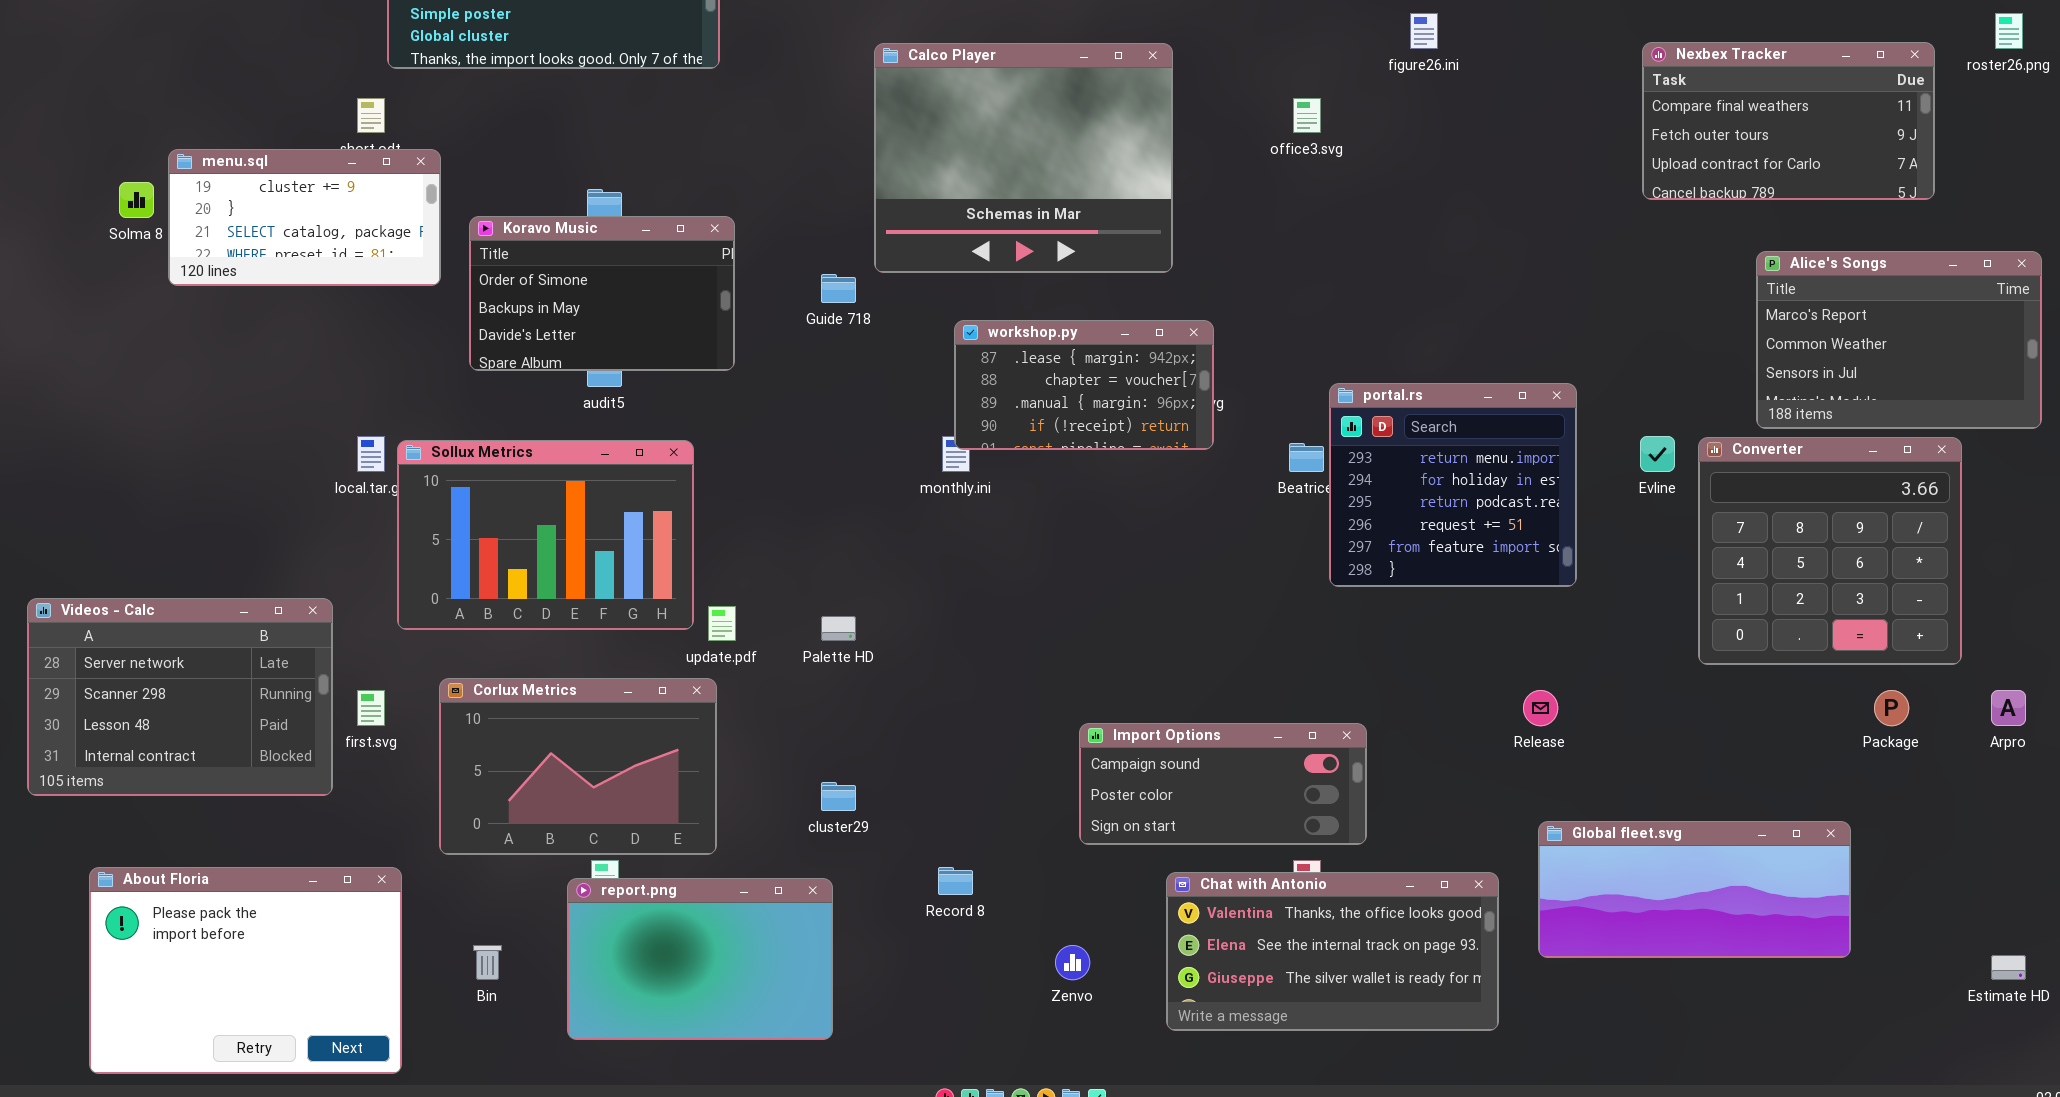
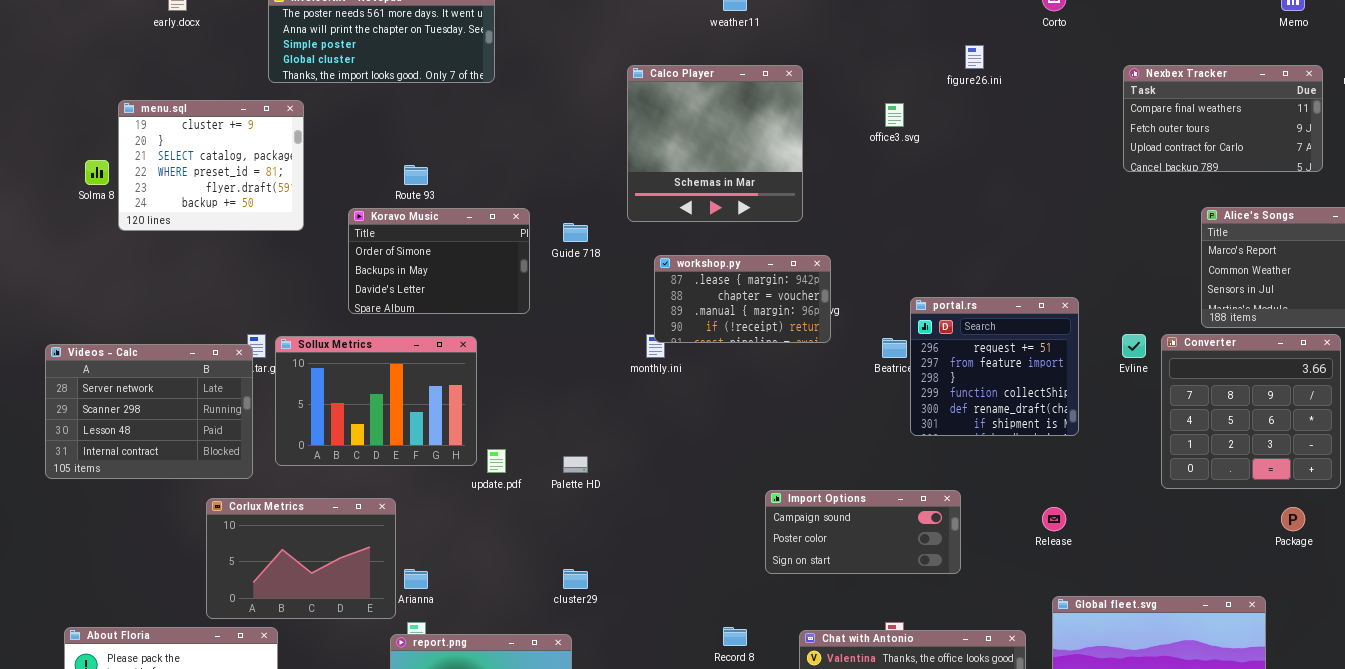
Calco Player: [874,43,1173,273] -> [627,65,803,222], resized
menu.sql: [168,149,441,286] -> [118,100,304,231], resized
Koravo Music: [469,216,735,371] -> [348,208,530,314], moved
portal.rs: [1329,383,1577,587] -> [910,297,1079,436], scrolled down 3 rows
Videos - Calc: [27,598,333,796] -> [45,344,253,479], moved
Corlux Metrics: [439,678,717,855] -> [206,498,396,619], moved
Import Options: [1079,723,1367,845] -> [765,490,961,574], moved
Record 8: [938,867,973,895] -> [723,627,747,646], moved

